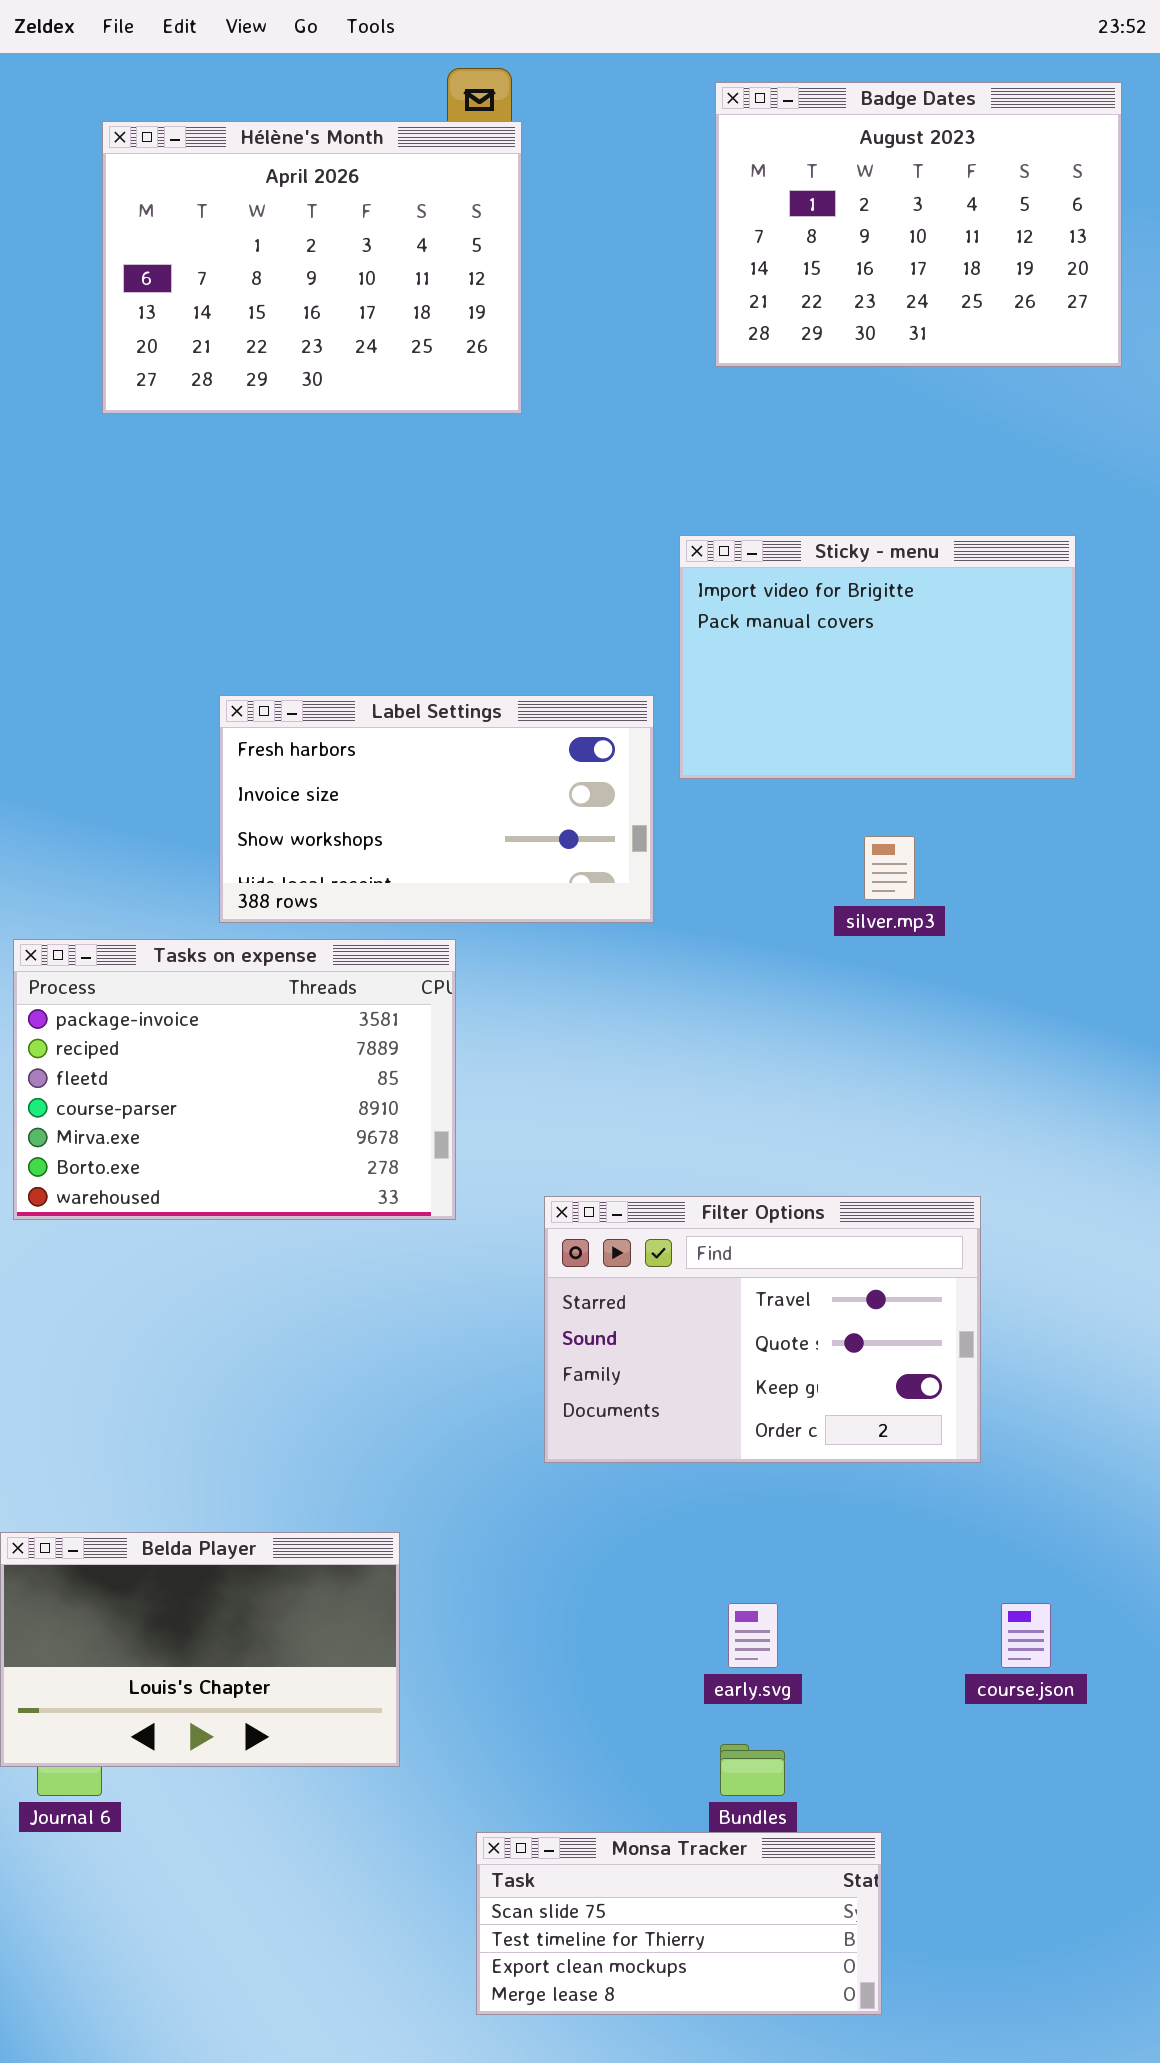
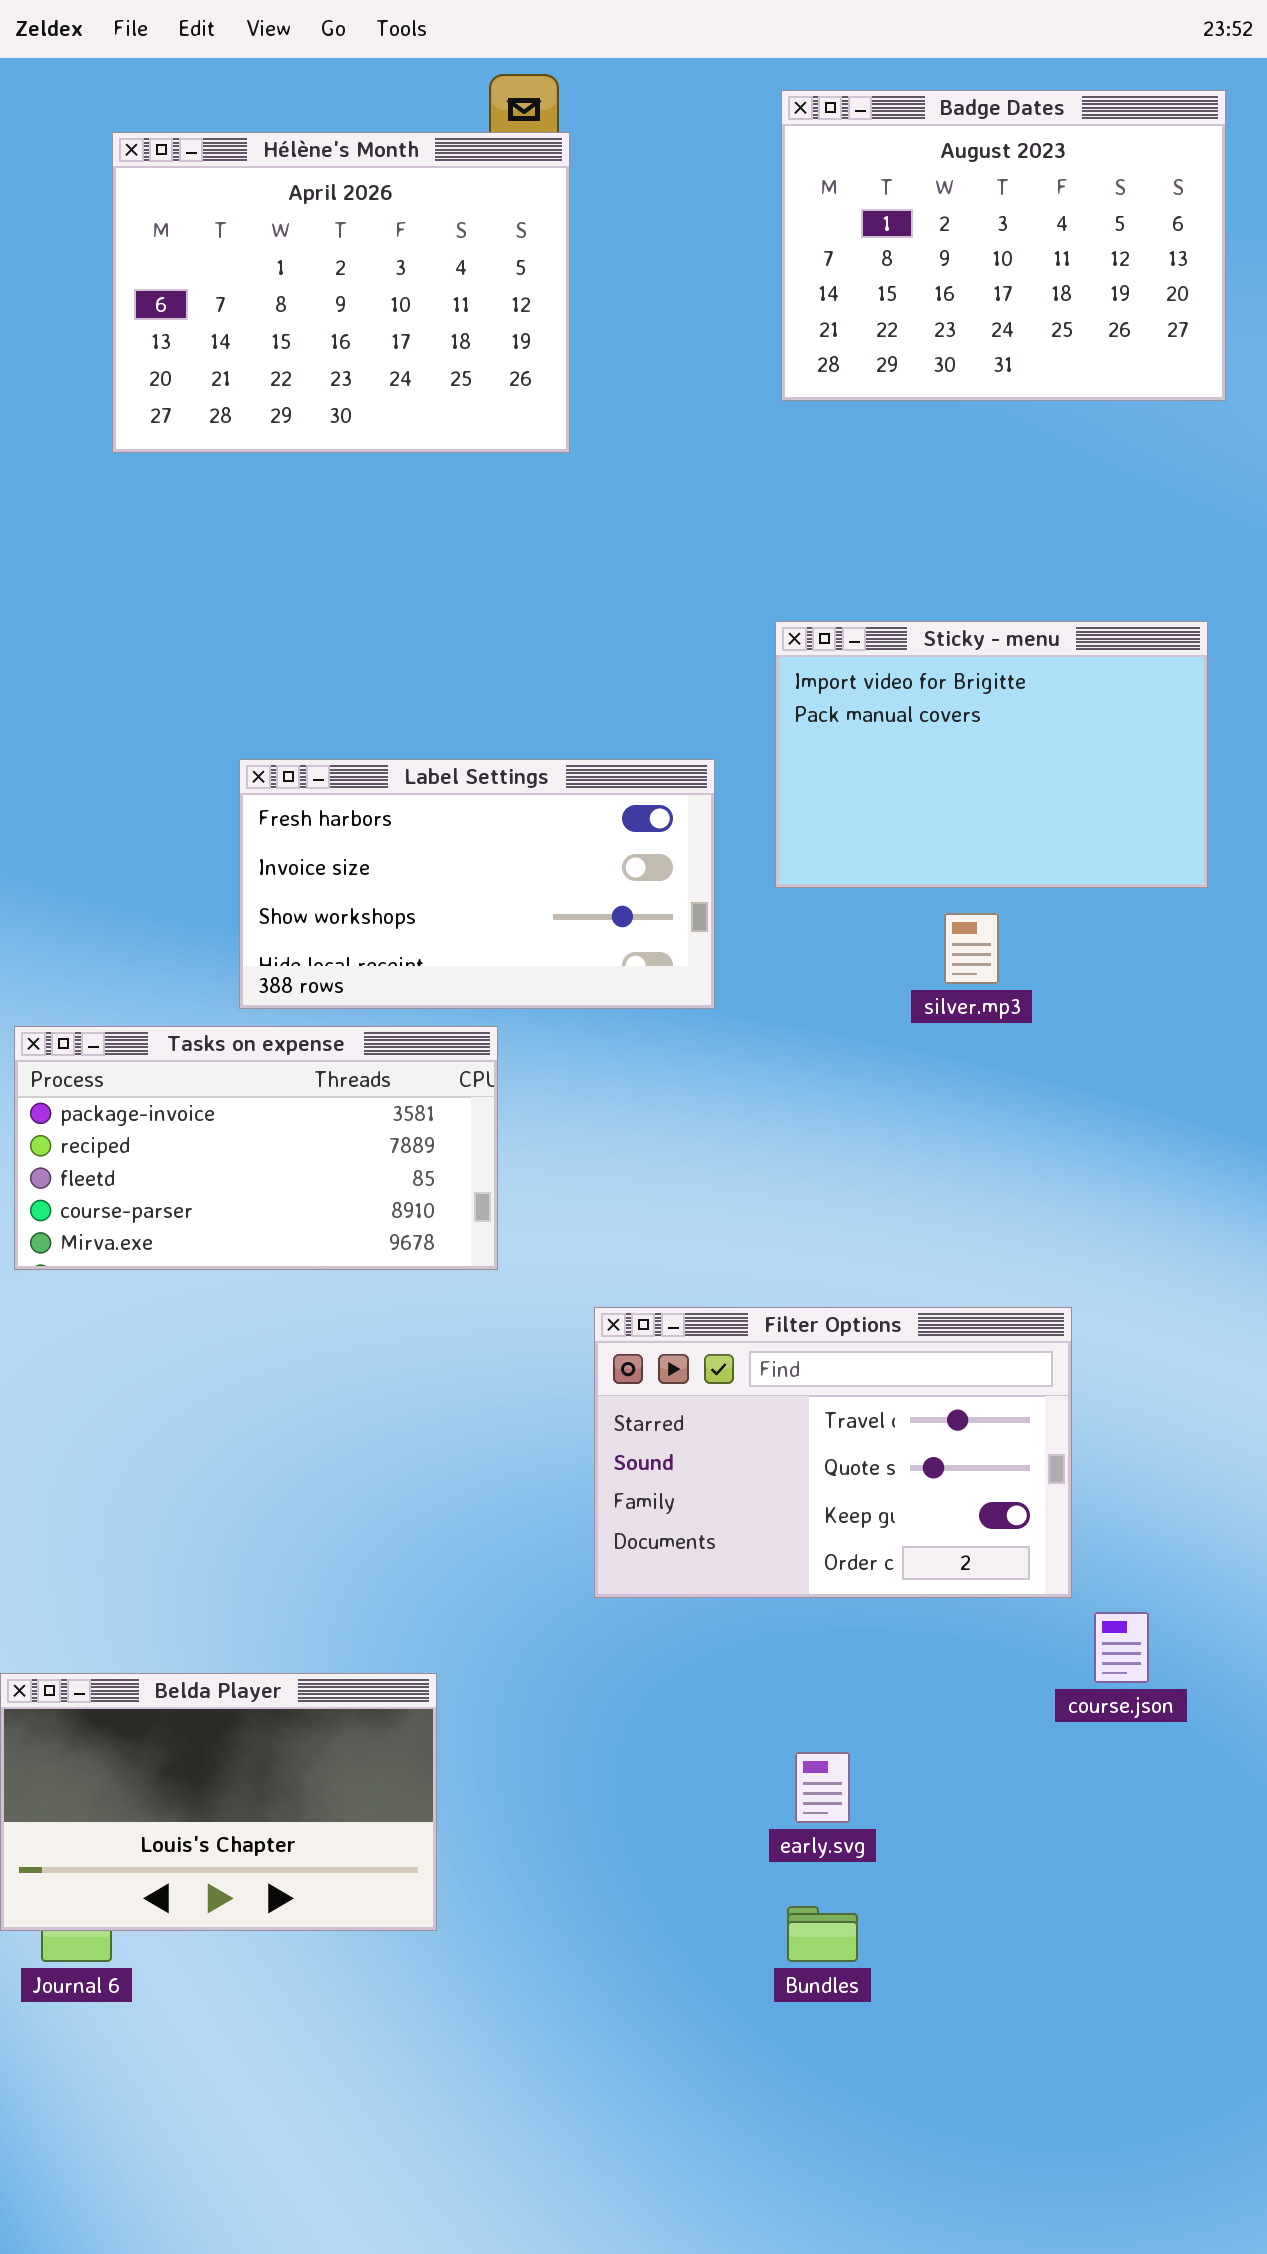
Sticky - menu: [679,535,1076,779] -> [775,621,1208,888], moved
Tasks on expense: [13,939,456,1220] -> [14,1026,498,1270], resized
course.json: [1001,1603,1051,1668] -> [1094,1612,1149,1683], moved
Monsa Tracker: [476,1832,882,2015] -> none, closed

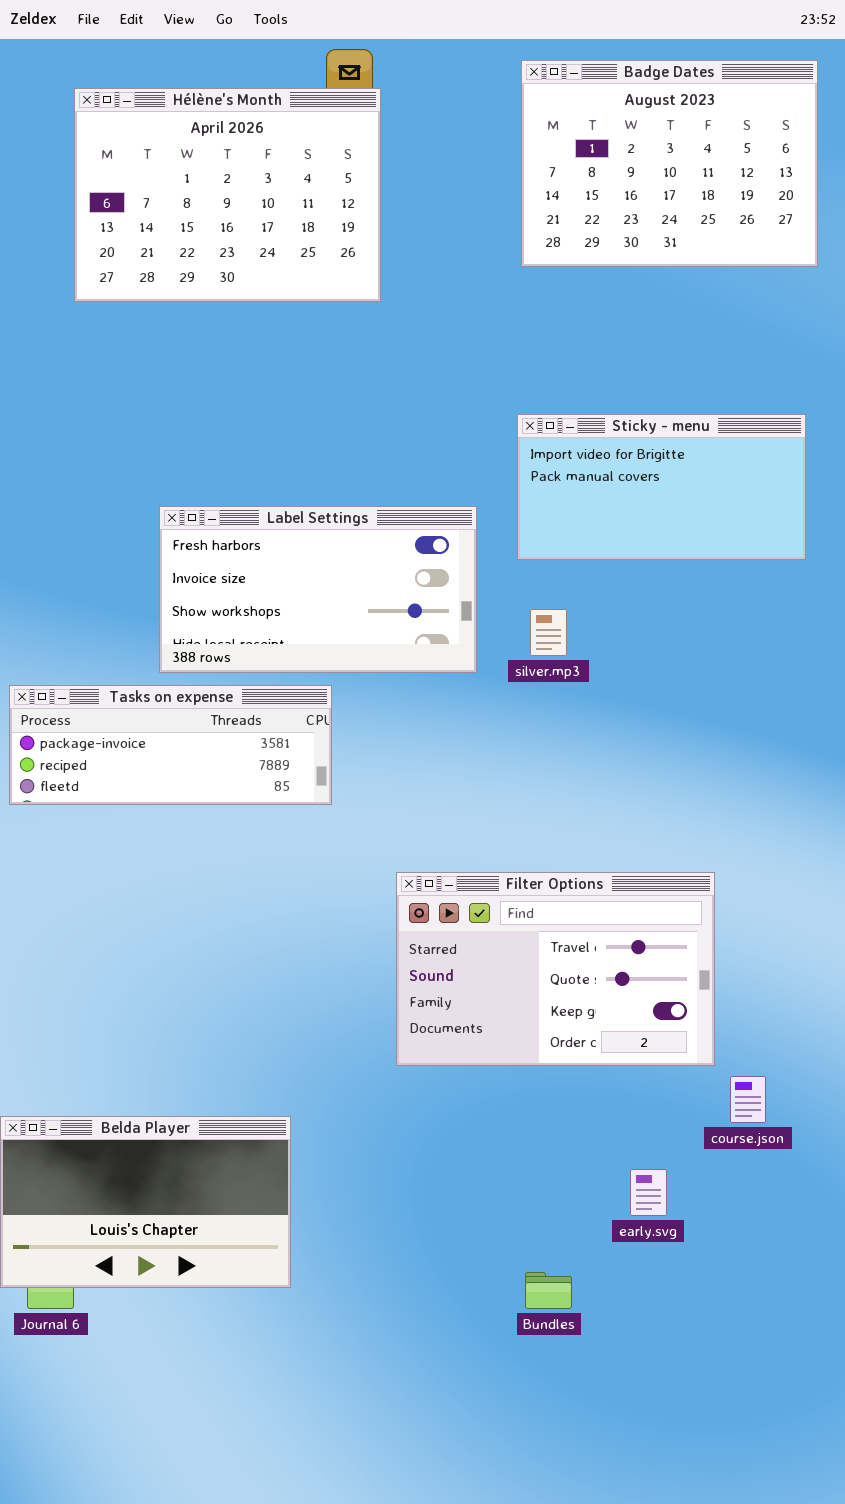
Sticky - menu: [775,621,1208,888] -> [517,414,806,560], resized
silver.mp3: [944,913,999,984] -> [530,609,567,656], moved
Tasks on expense: [14,1026,498,1270] -> [9,685,332,805], resized
early.svg: [795,1752,850,1823] -> [630,1169,667,1216], moved

